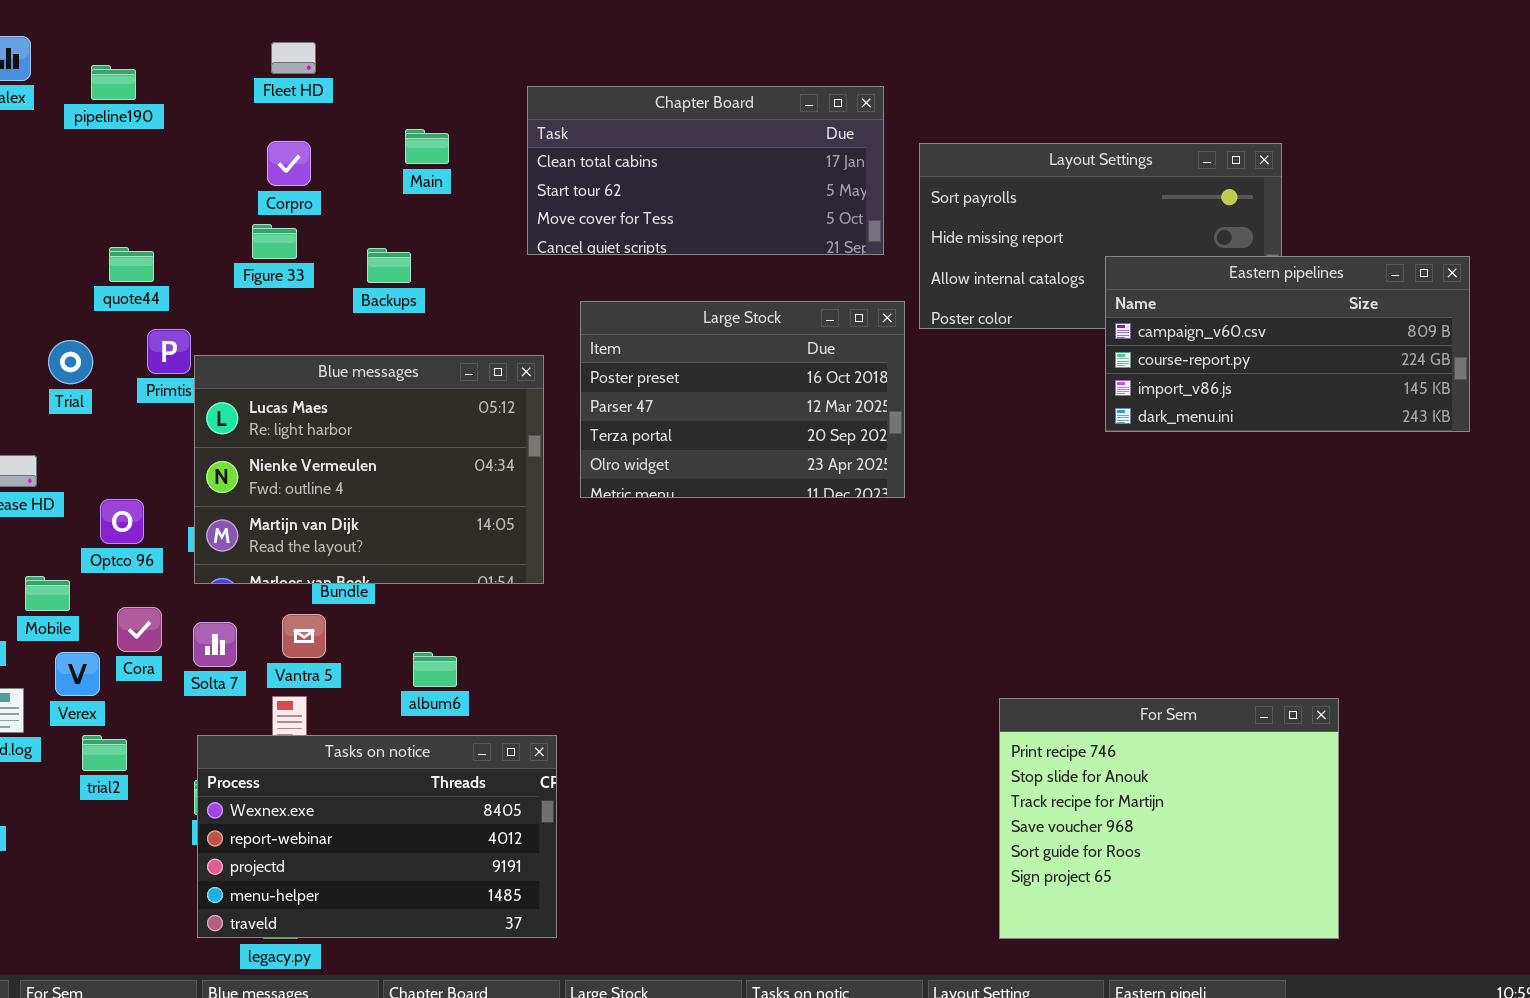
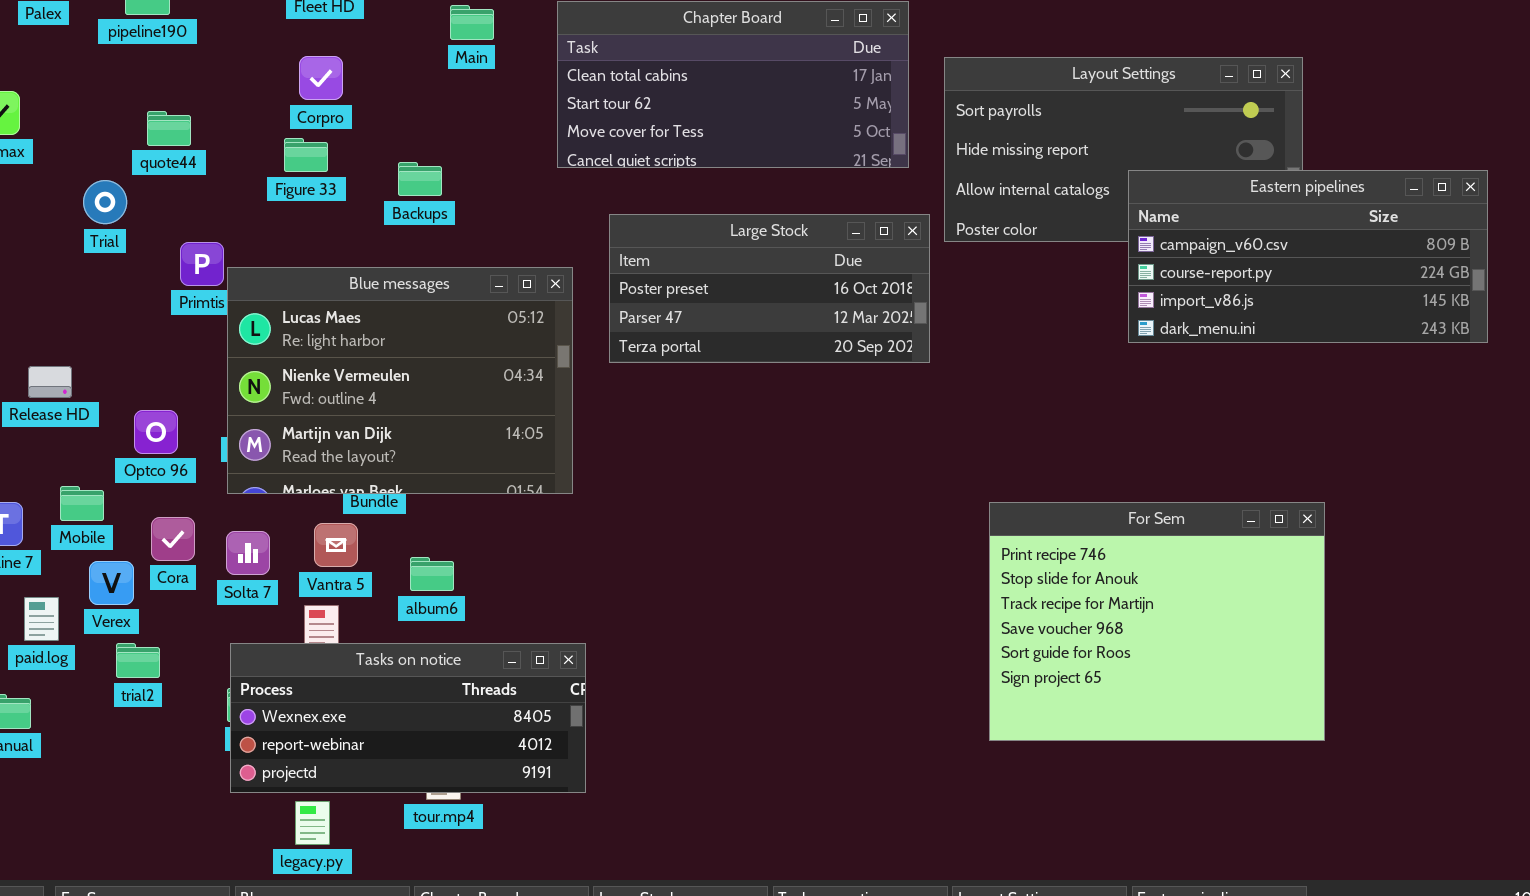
Main: [405,129,449,164] -> [450,5,494,40], moved
quote44: [109,247,154,282] -> [147,111,191,146], moved
Large Stock: [580,301,905,498] -> [609,214,930,363], resized
Trial: [48,340,93,384] -> [83,180,127,224], moved
album6: [413,652,457,687] -> [410,557,454,591], moved
For Sem: [999,698,1339,939] -> [989,502,1325,741], moved
Tasks on notice: [197,735,557,938] -> [230,643,586,793], resized

